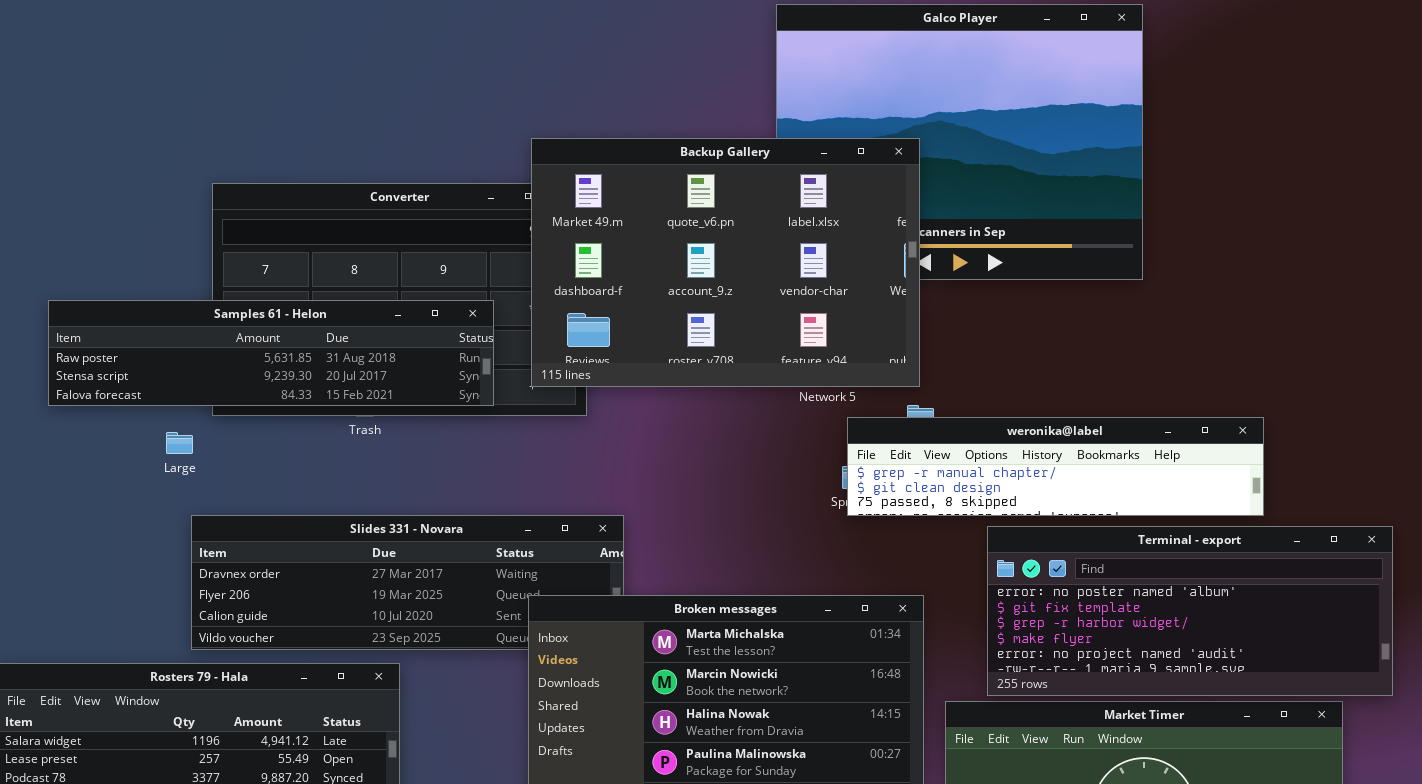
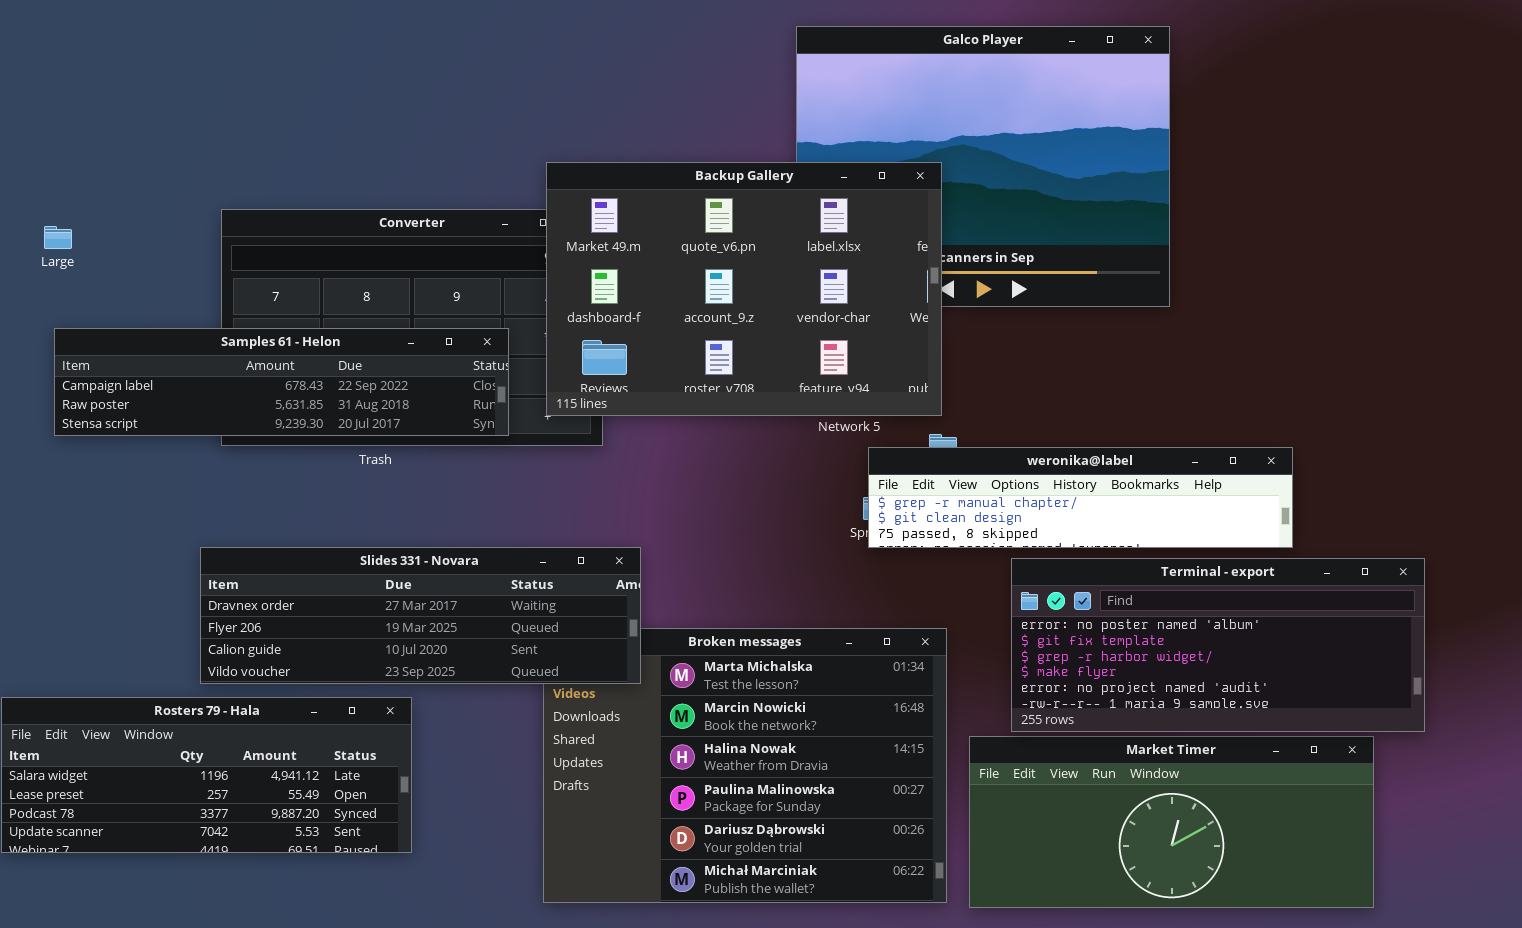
Samples 61 - Helon: [48,300,494,406] -> [54,328,509,436], scrolled up 1 row
Large: [166,432,193,454] -> [44,226,72,249], moved
Slides 331 - Novara: [191,515,624,650] -> [200,547,641,684], raised

